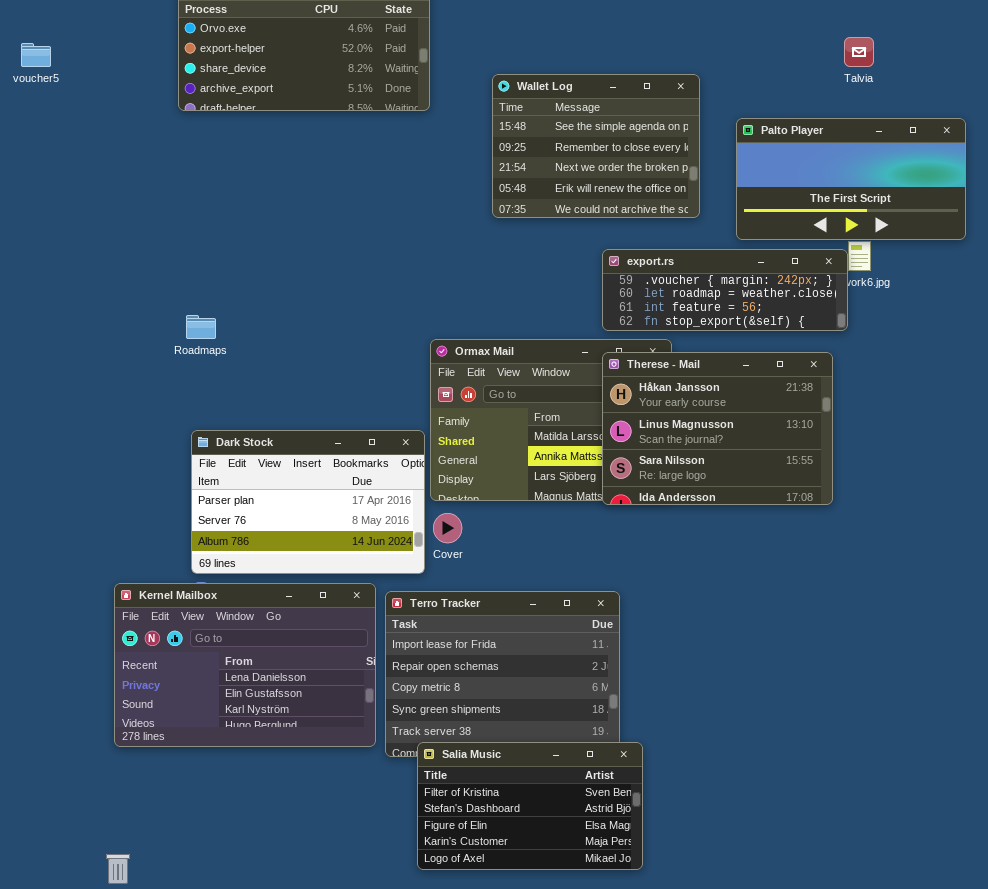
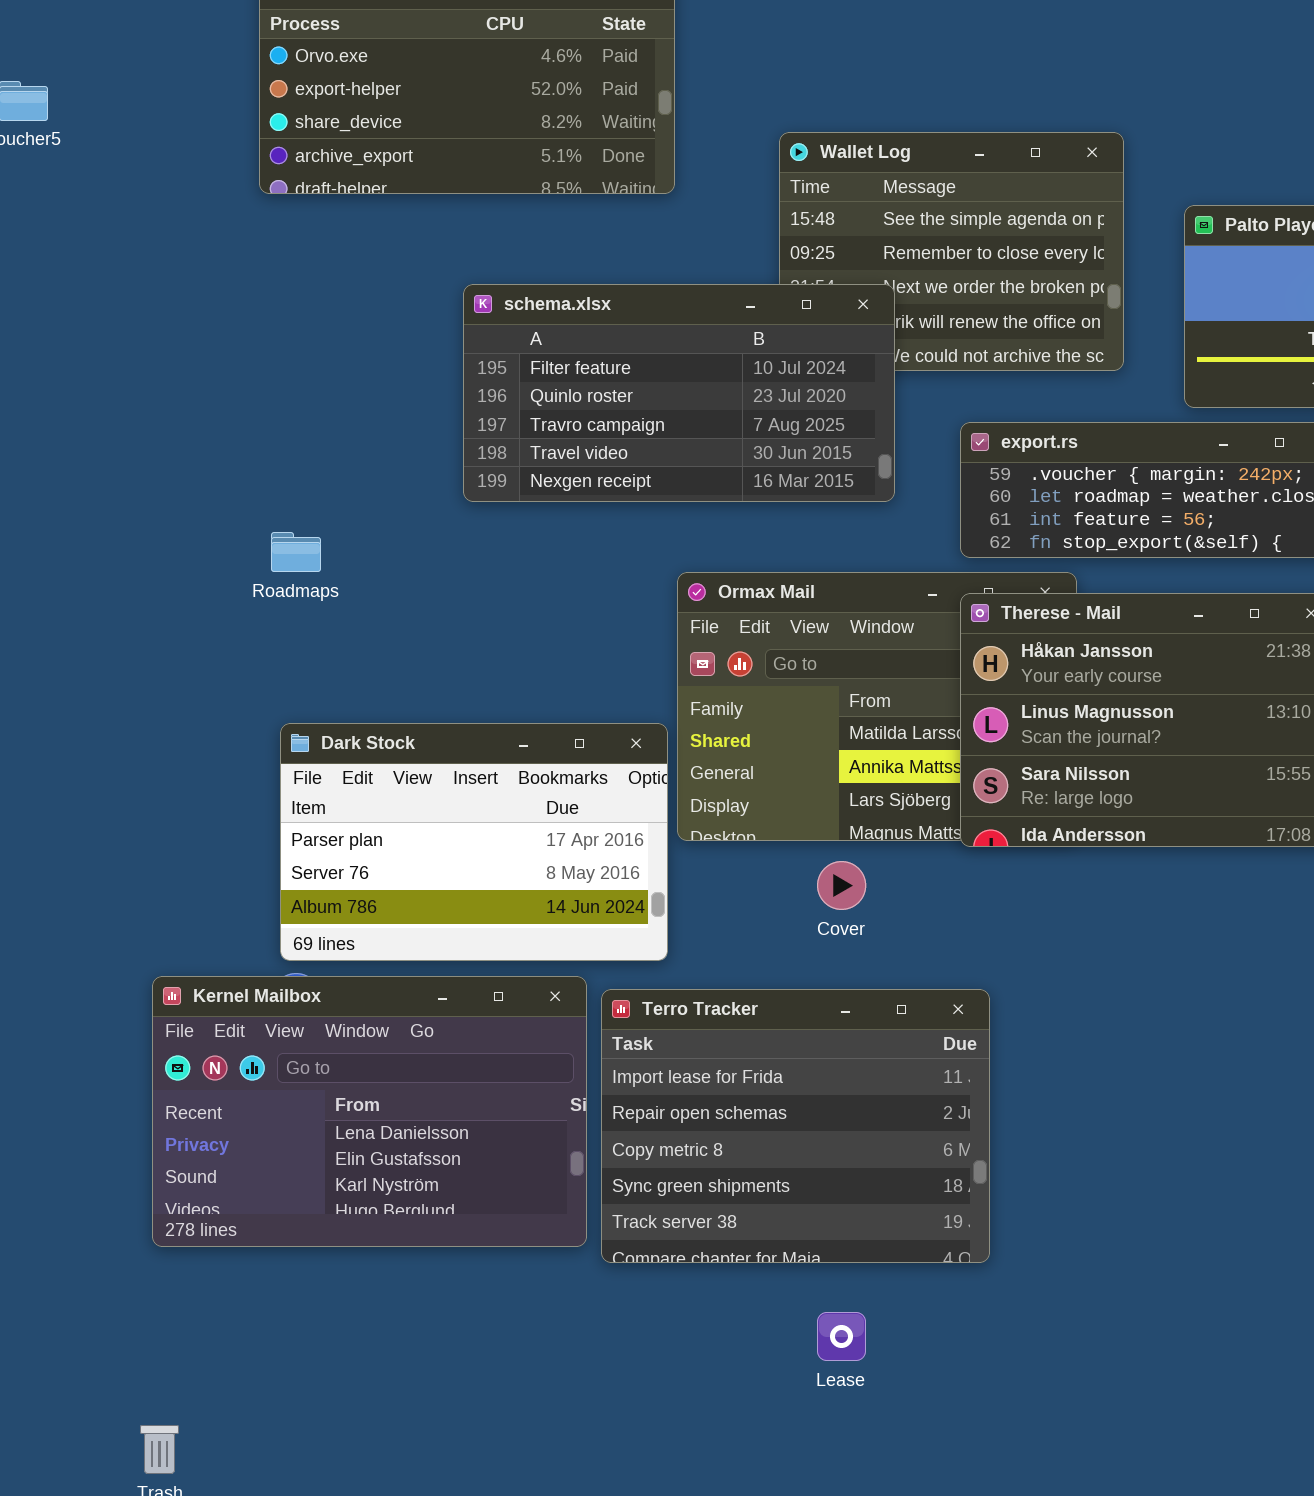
schema.xlsx: none -> [463,284,895,502], opened
Cover: [433,513,462,543] -> [817,861,866,910], moved
Salia Music: [417,742,643,870] -> none, closed

